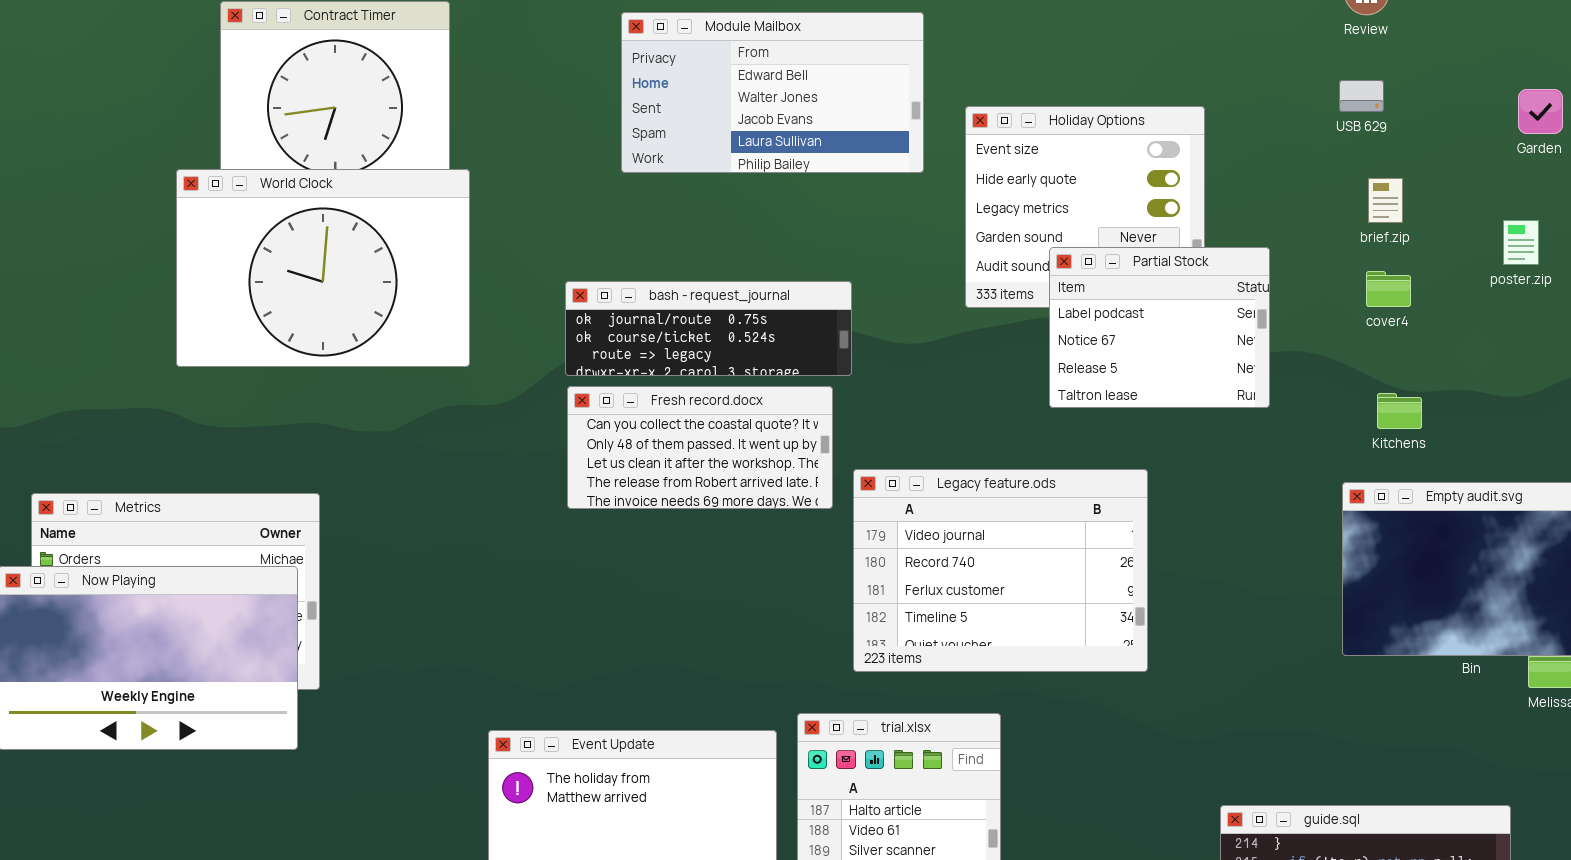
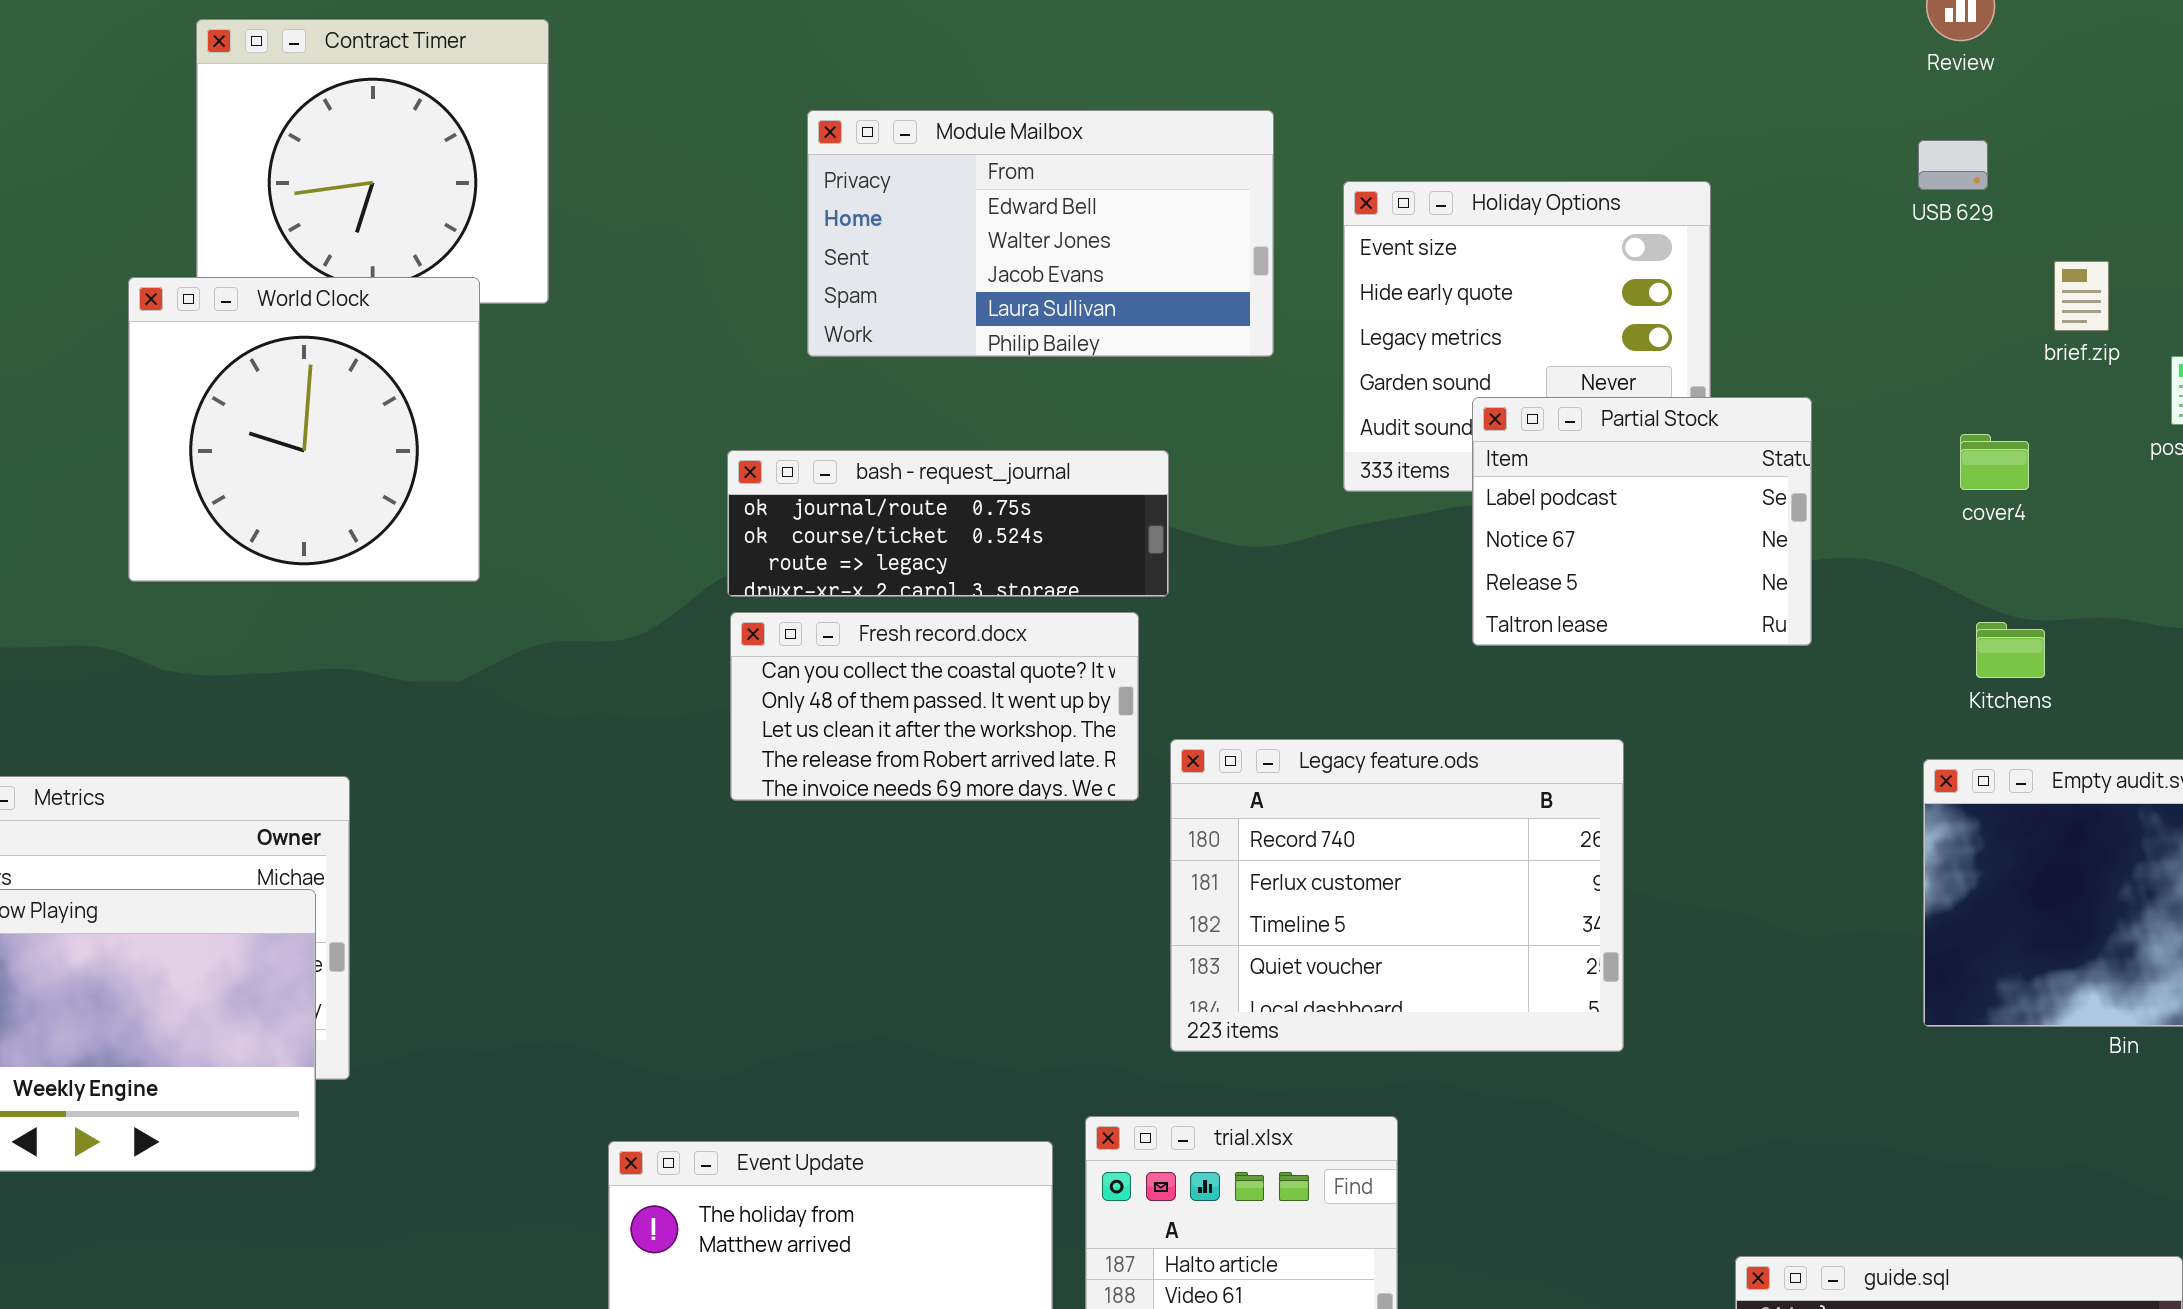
Module Mailbox: [621,12,924,173] -> [807,110,1274,357], moved
World Clock: [176,169,470,367] -> [128,277,480,582], resized
brief.zip: [1368,178,1403,223] -> [2054,261,2109,331], moved
Legacy feature.ods: [853,469,1148,672] -> [1170,739,1624,1052], scrolled down 1 row

